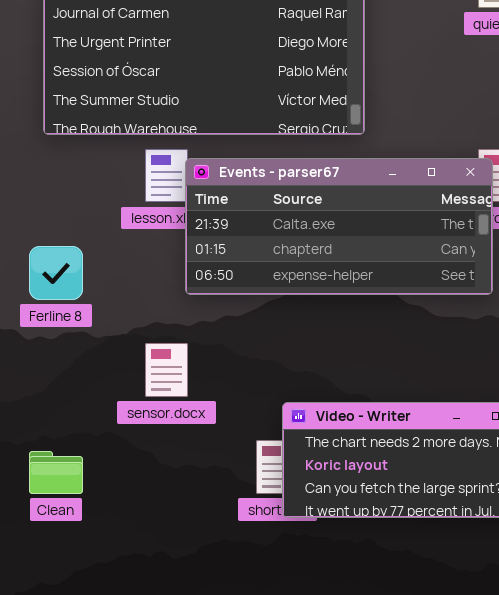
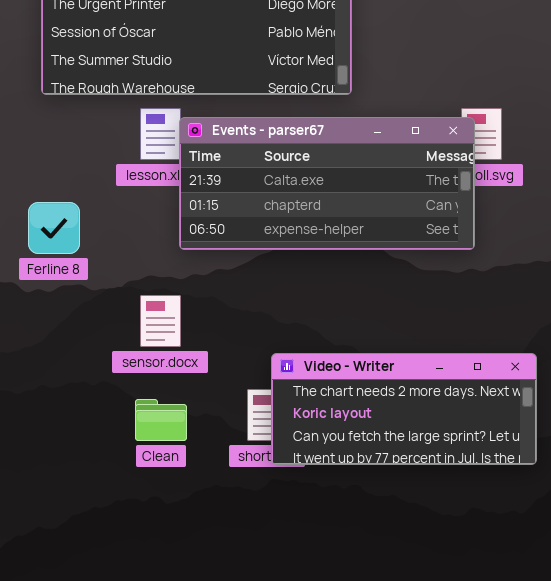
Clean: [29,451,83,494] -> [135,399,187,441], moved

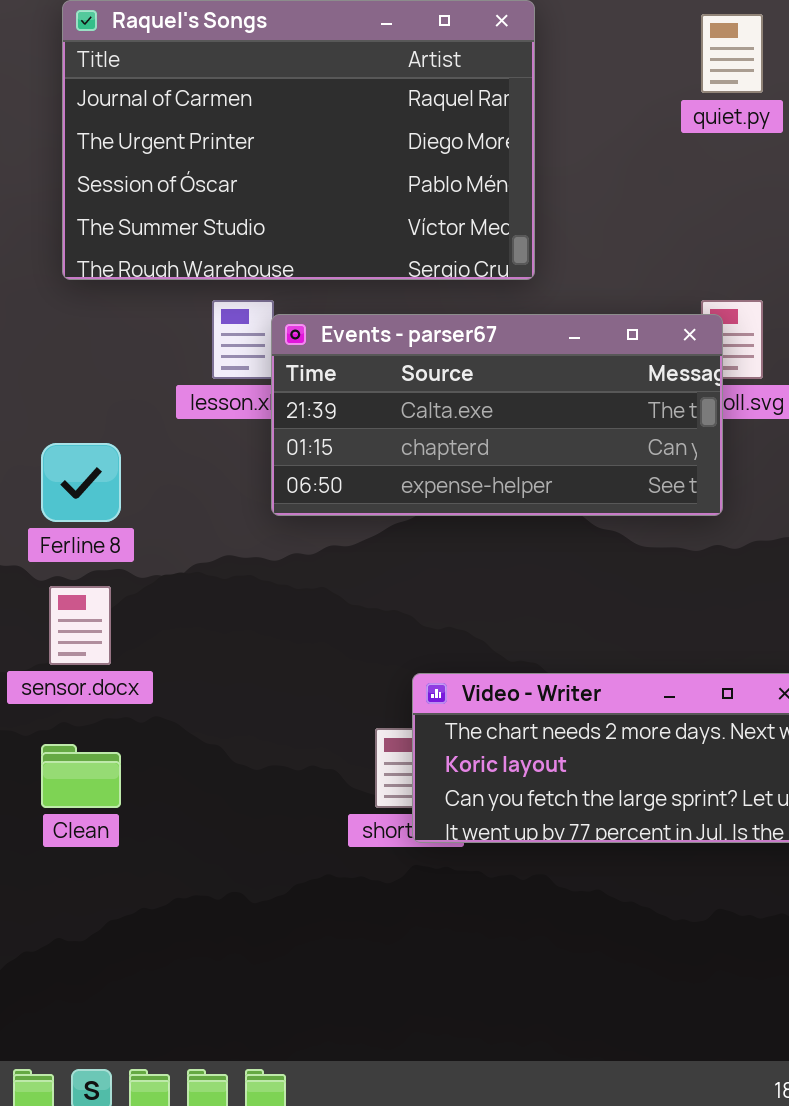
sensor.docx: [140,295,181,347] -> [49,586,111,665], moved
Clean: [135,399,187,441] -> [41,744,121,808], moved

